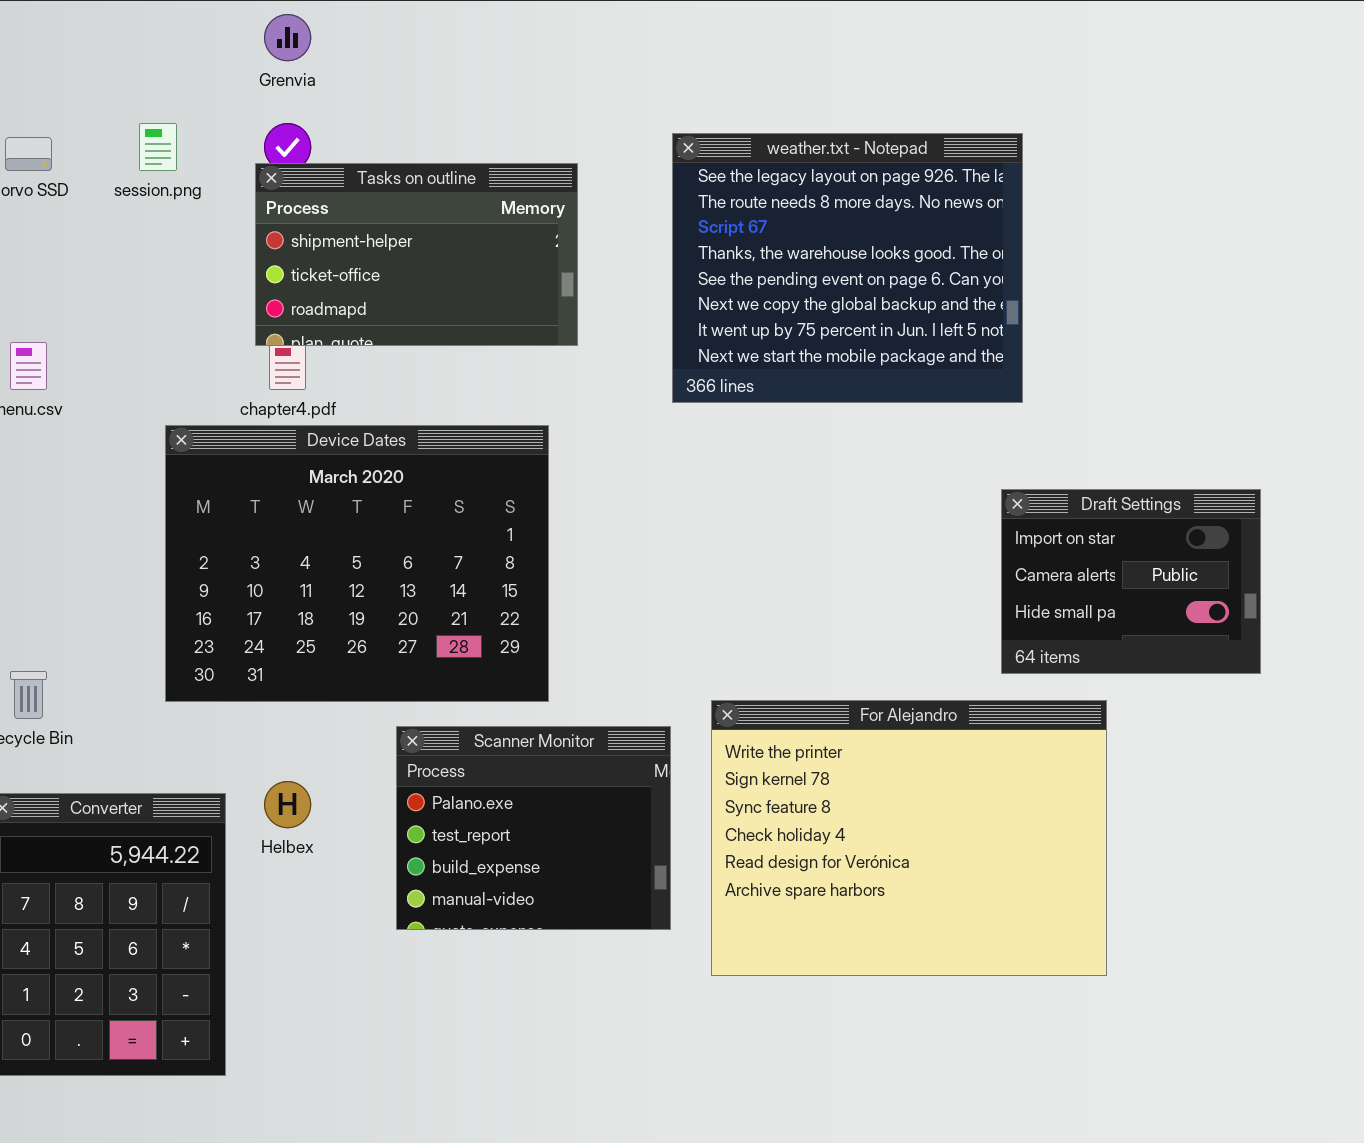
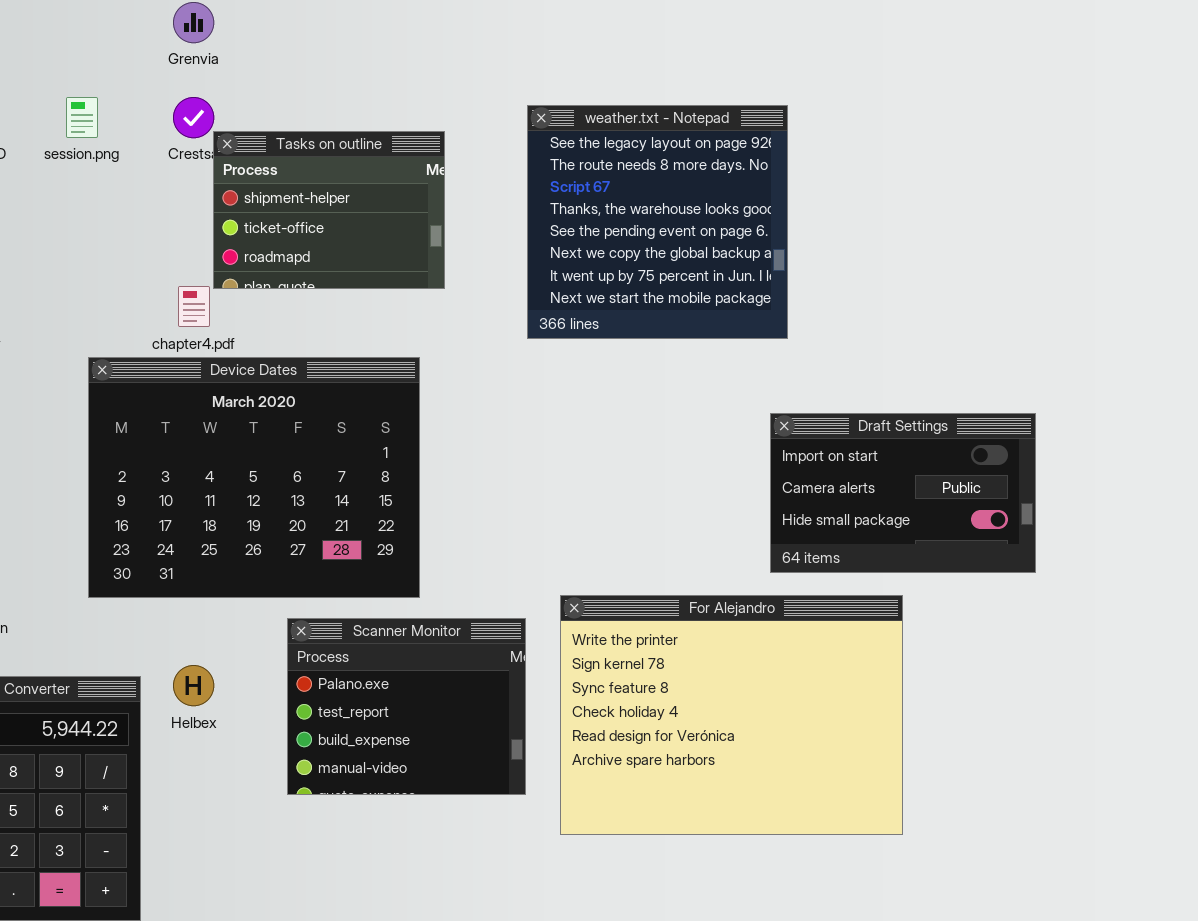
weather.txt - Notepad: [672,133,1023,403] -> [527,105,788,339], resized
Tasks on outline: [255,163,578,346] -> [213,131,445,289], resized
Draft Settings: [1001,489,1261,674] -> [770,413,1036,573], resized

